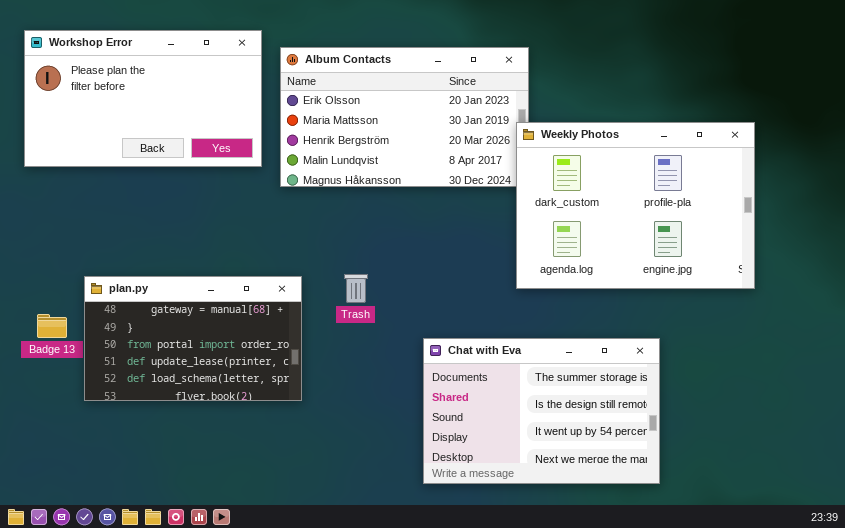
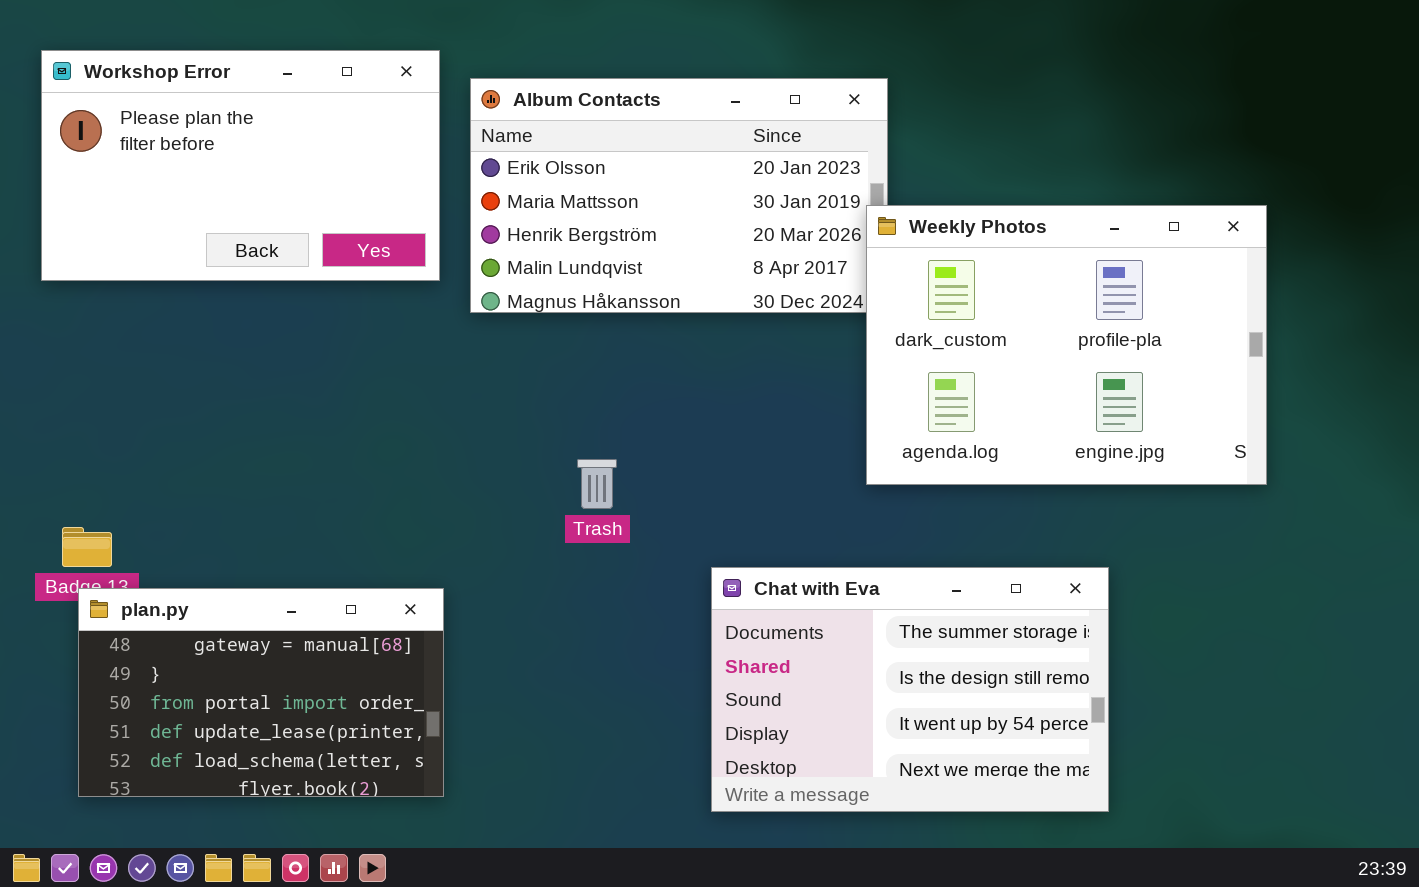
plan.py: [84,276,302,401] -> [78,588,444,797], moved

